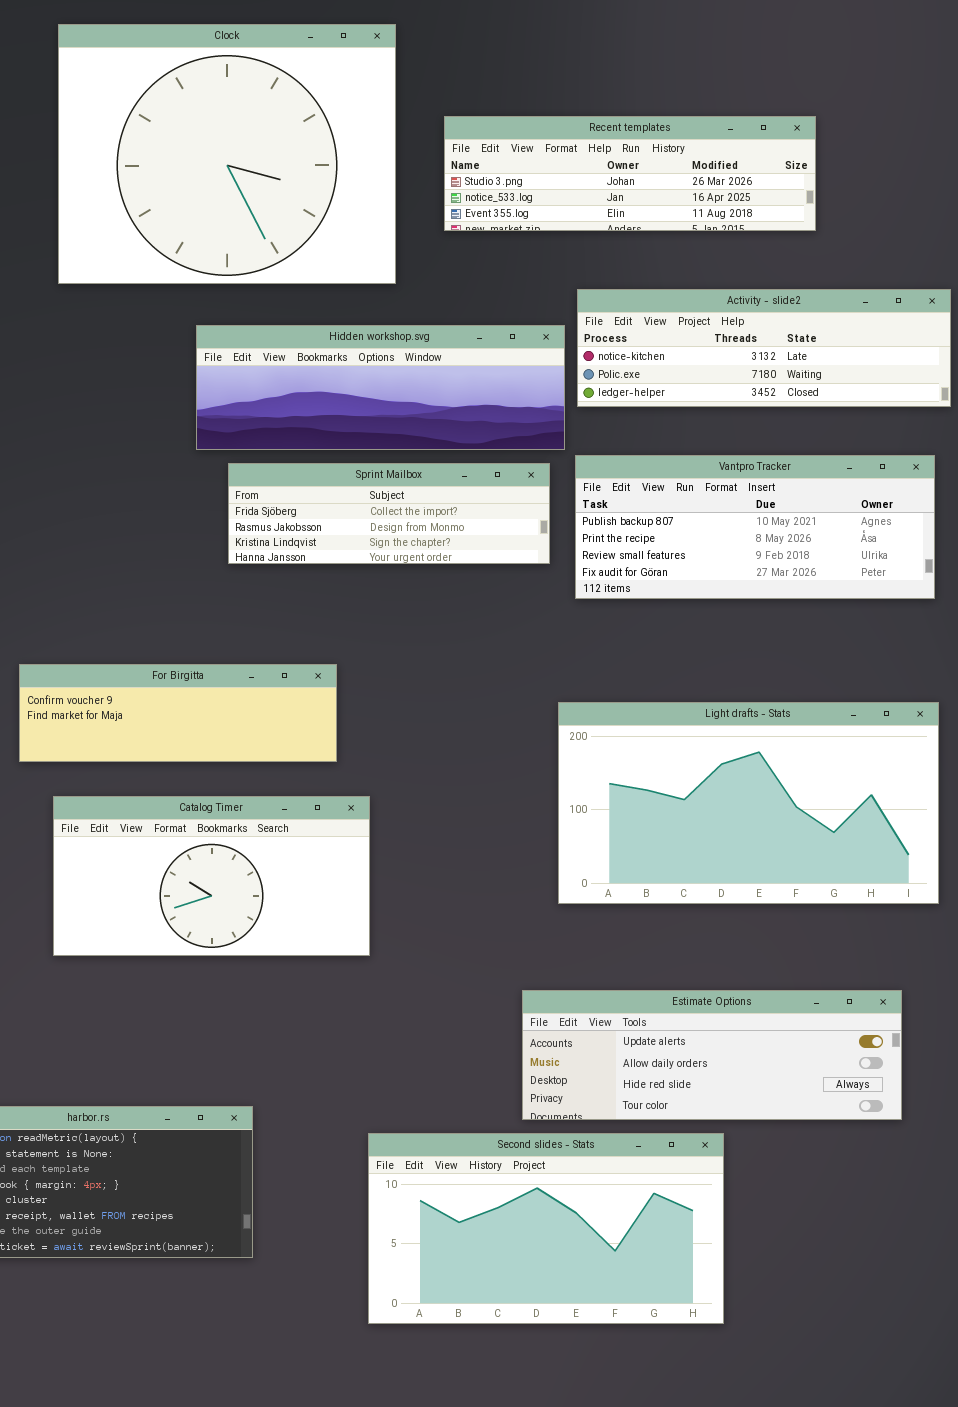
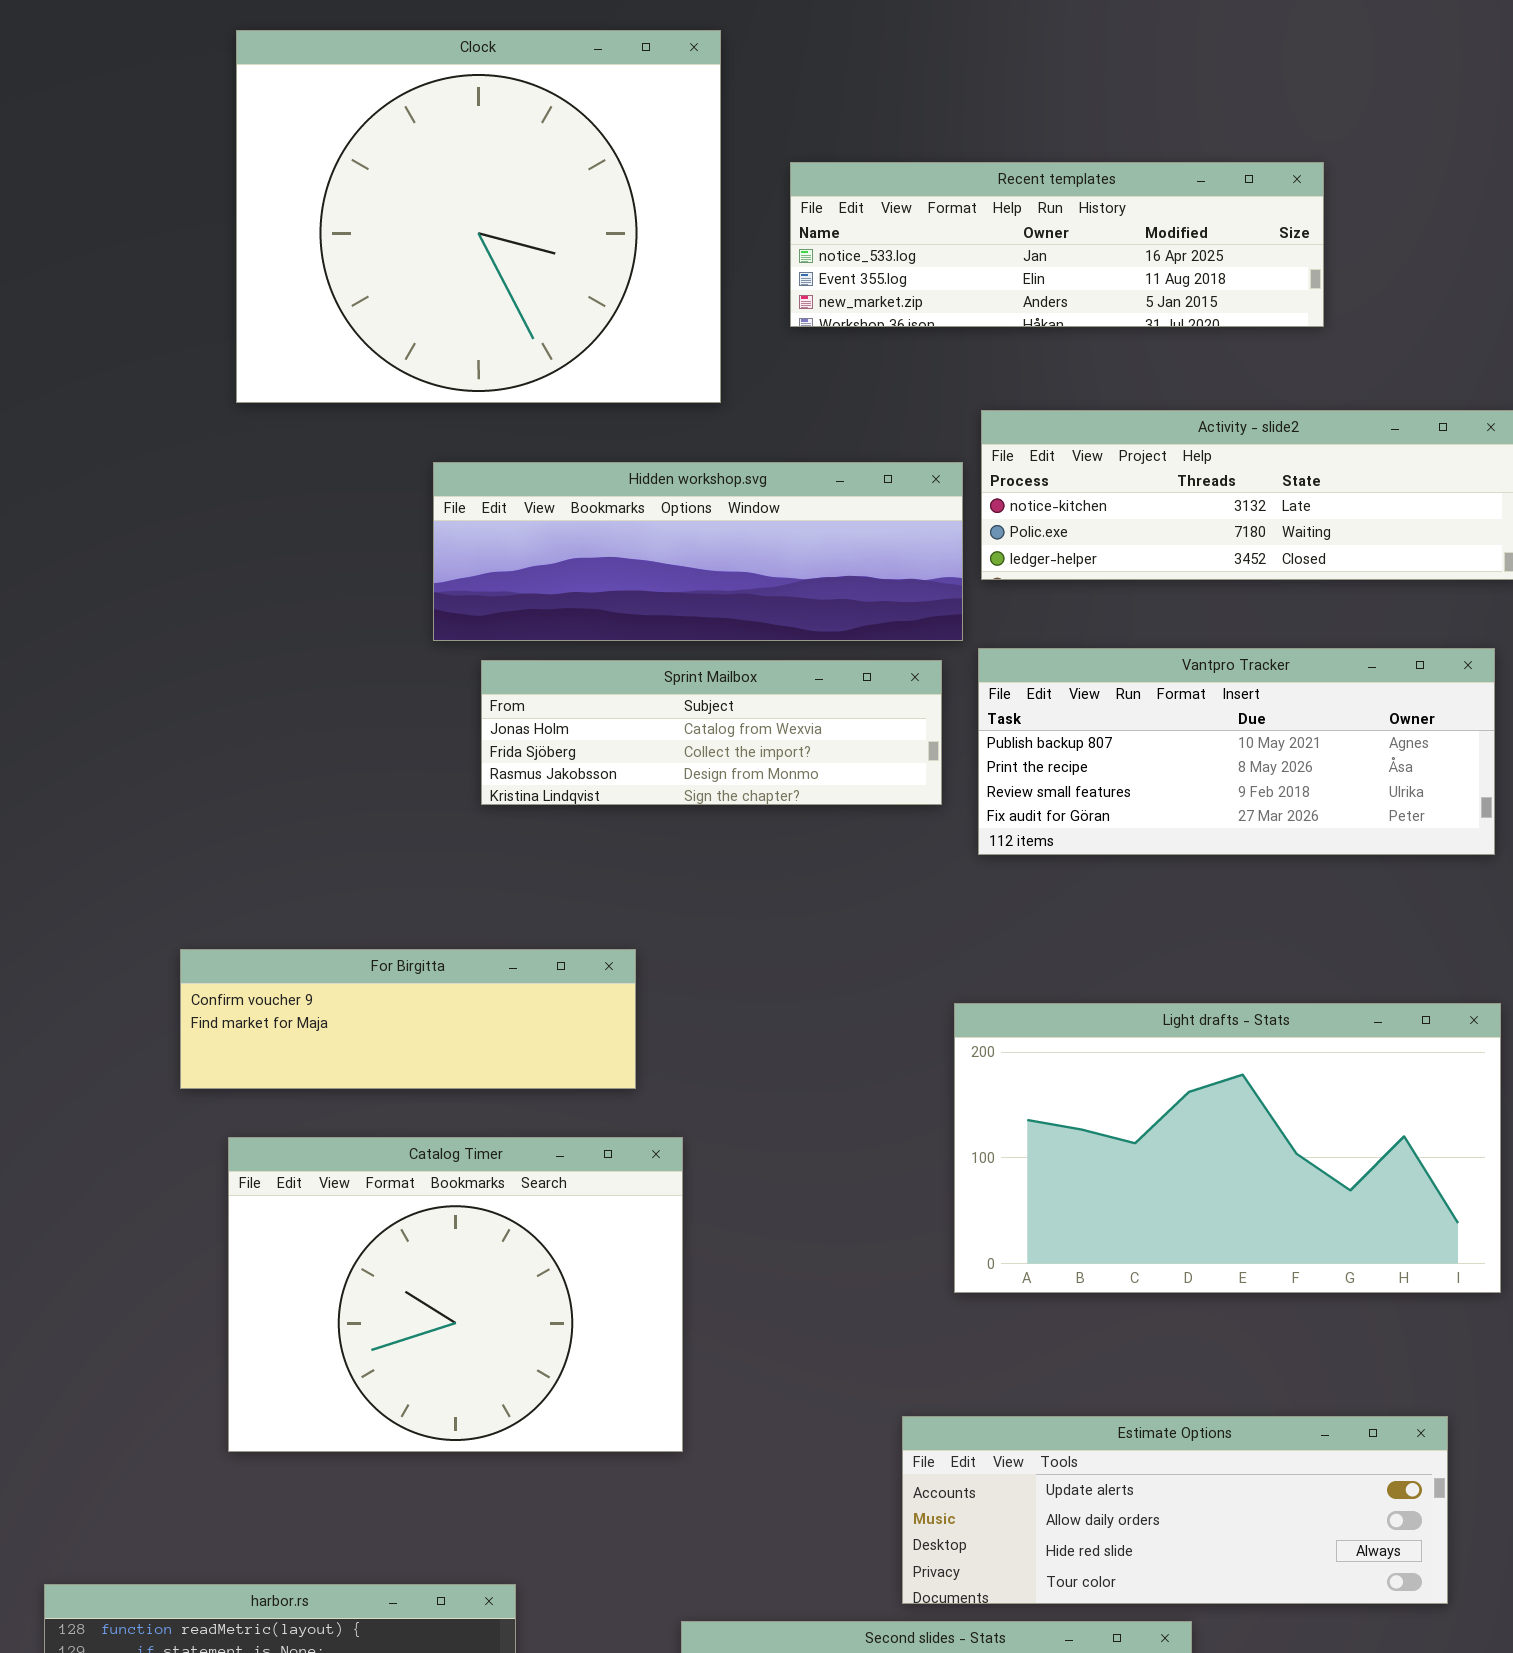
Recent templates: [444,116,816,231] -> [790,162,1324,327], scrolled down 1 row
Sprint Mailbox: [228,463,550,564] -> [481,660,942,805], scrolled up 1 row
Catalog Timer: [53,796,370,956] -> [228,1137,683,1452], resized

